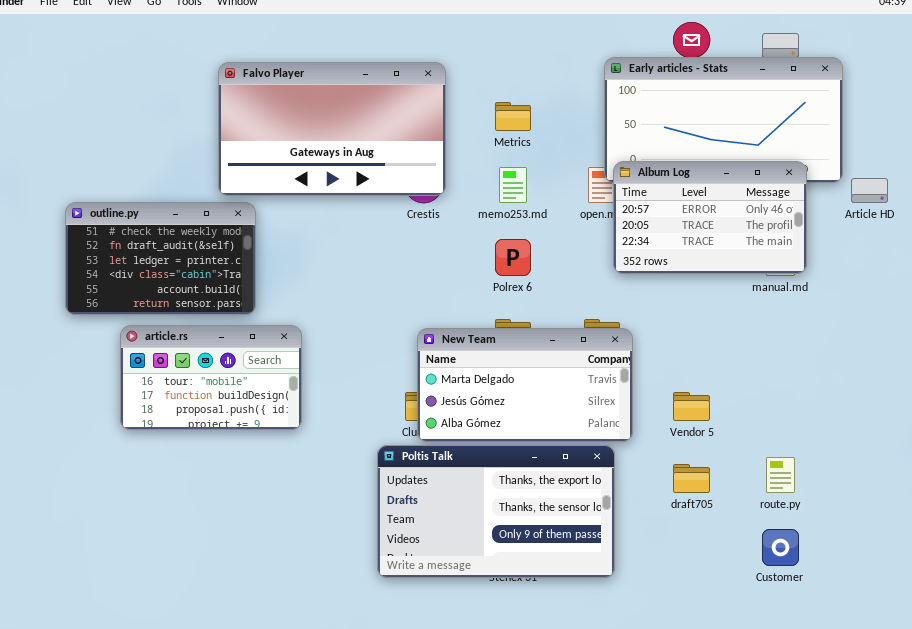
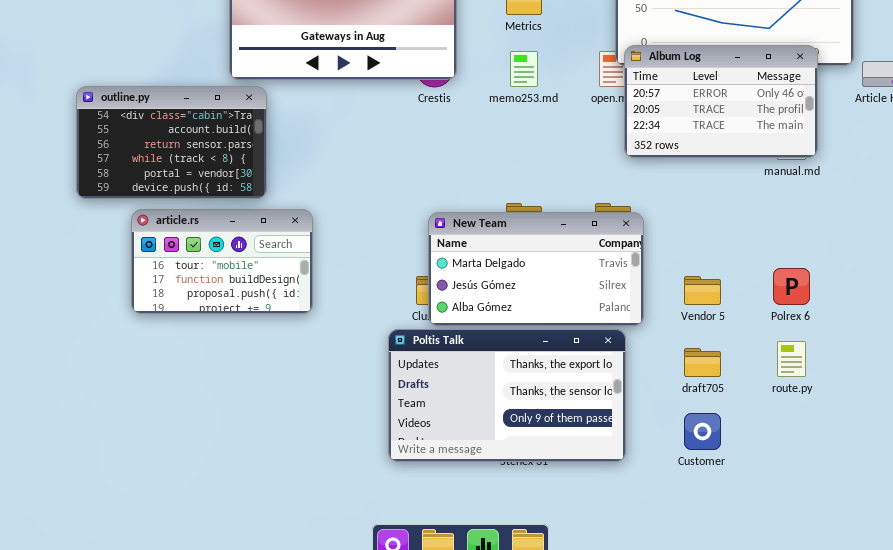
outline.py: [65,202,256,315] -> [76,86,267,199], scrolled down 3 rows
Polrex 6: [495,239,531,276] -> [773,268,810,305], moved
Customer: [762,529,799,566] -> [684,413,721,450], moved

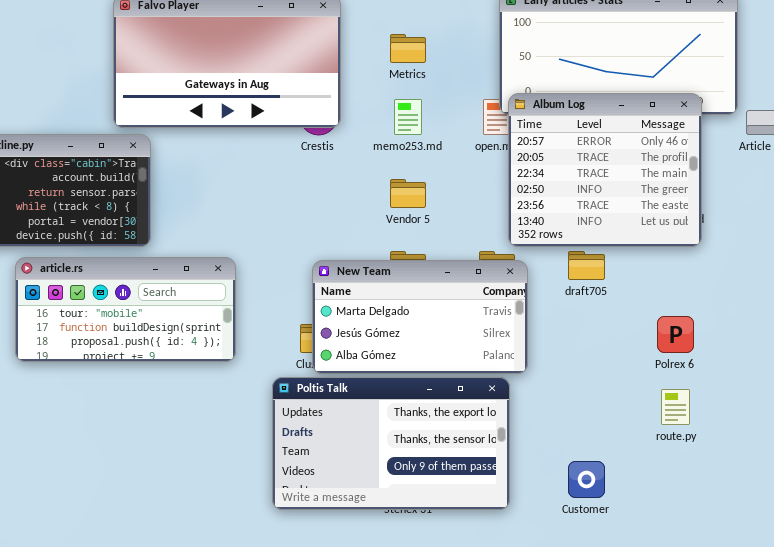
Album Log: [624,45,818,158] -> [508,93,702,247], resized
article.rs: [131,209,313,314] -> [15,257,236,362], resized
Vendor 5: [684,276,721,305] -> [390,179,426,208], moved
draft705: [684,348,721,377] -> [568,251,605,280], moved

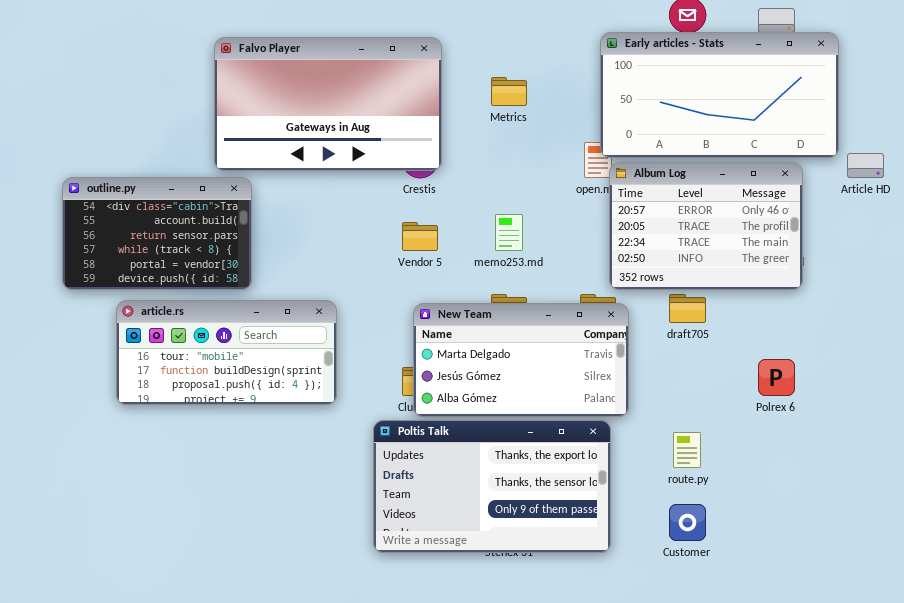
Album Log: [508,93,702,247] -> [609,162,803,290], resized
memo253.md: [394,99,422,135] -> [495,214,523,251], moved
Vendor 5: [390,179,426,208] -> [402,222,438,251], moved
route.py: [661,389,690,425] -> [673,432,701,468], moved

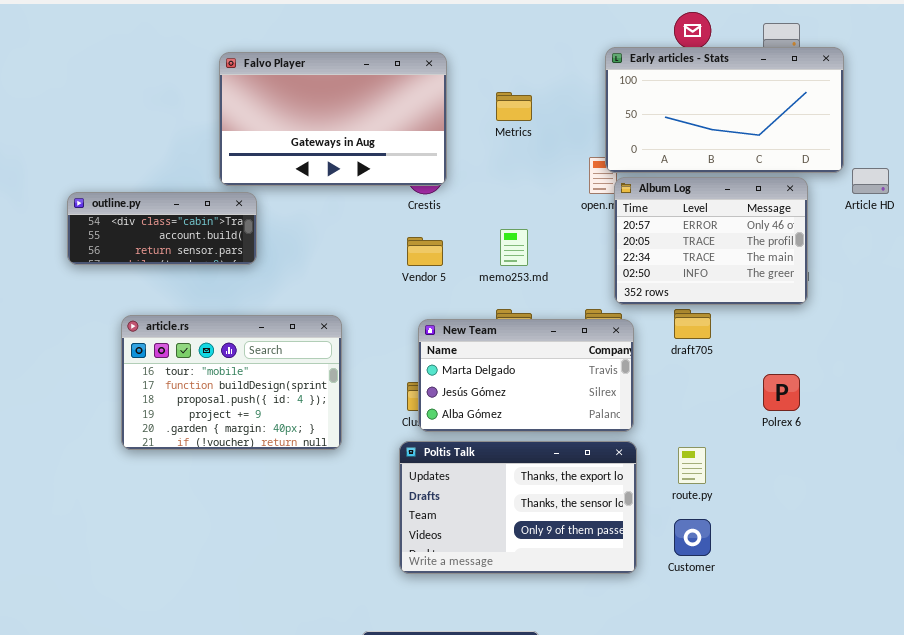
outline.py: [62,177,252,290] -> [67,192,257,265], resized
article.rs: [116,300,337,405] -> [121,315,342,450], resized
Poltis Talk: [373,420,611,553] -> [399,441,637,574], moved

